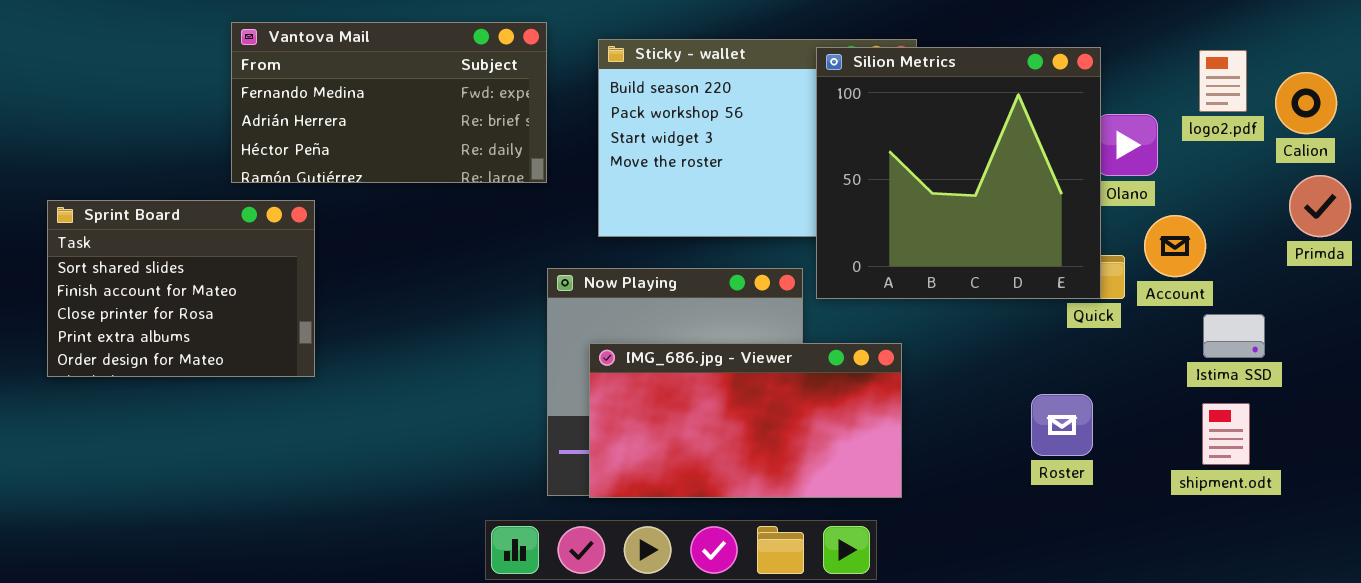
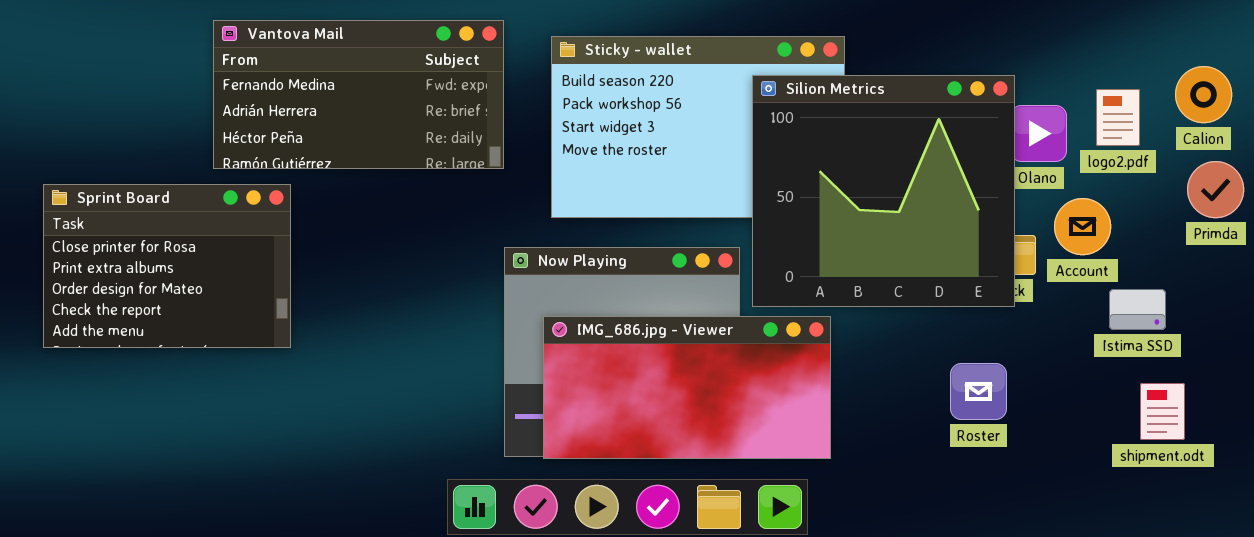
Silion Metrics: [816,47,1101,299] -> [752,75,1015,307], moved
logo2.pdf: [1199,50,1247,112] -> [1096,89,1140,146], moved
Sprint Board: [47,200,315,377] -> [43,184,291,348], scrolled down 2 rows
shipment.odt: [1202,403,1250,465] -> [1140,383,1185,440], moved

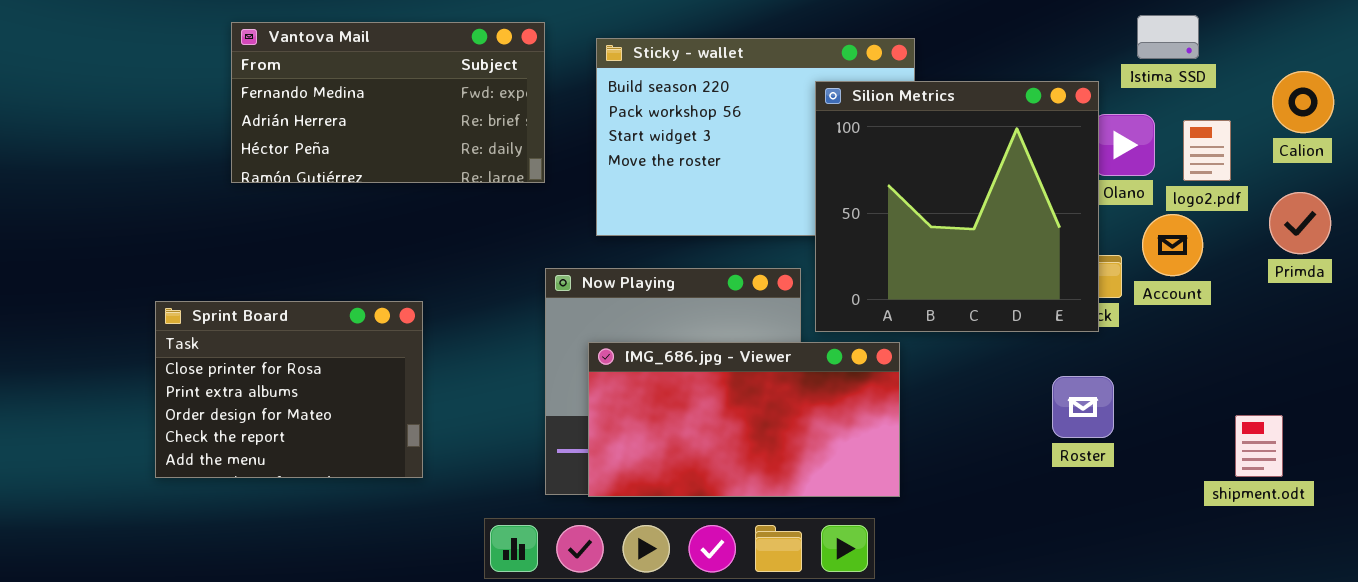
logo2.pdf: [1096,89,1140,146] -> [1183,120,1231,181], moved
Primda: [1187,161,1244,218] -> [1269,192,1331,254], moved
Sprint Board: [43,184,291,348] -> [155,301,423,478], moved
Istima SSD: [1109,289,1166,330] -> [1137,15,1199,59], moved
Roster: [950,363,1007,420] -> [1052,376,1114,438], moved

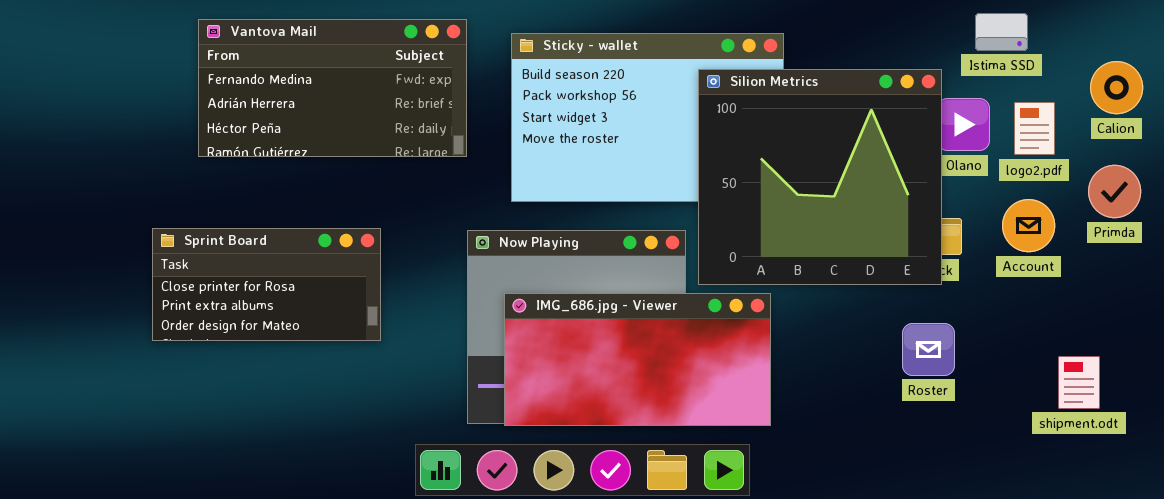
Account: [1142,214,1203,276] -> [1002,199,1055,252], moved
Sprint Board: [155,301,423,478] -> [152,228,381,341], moved, resized

